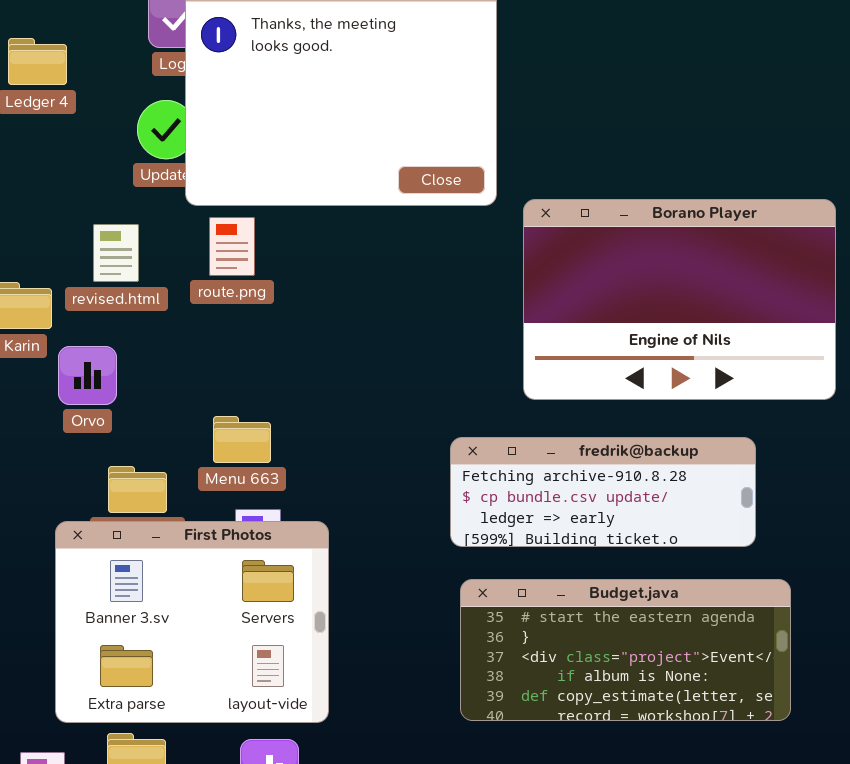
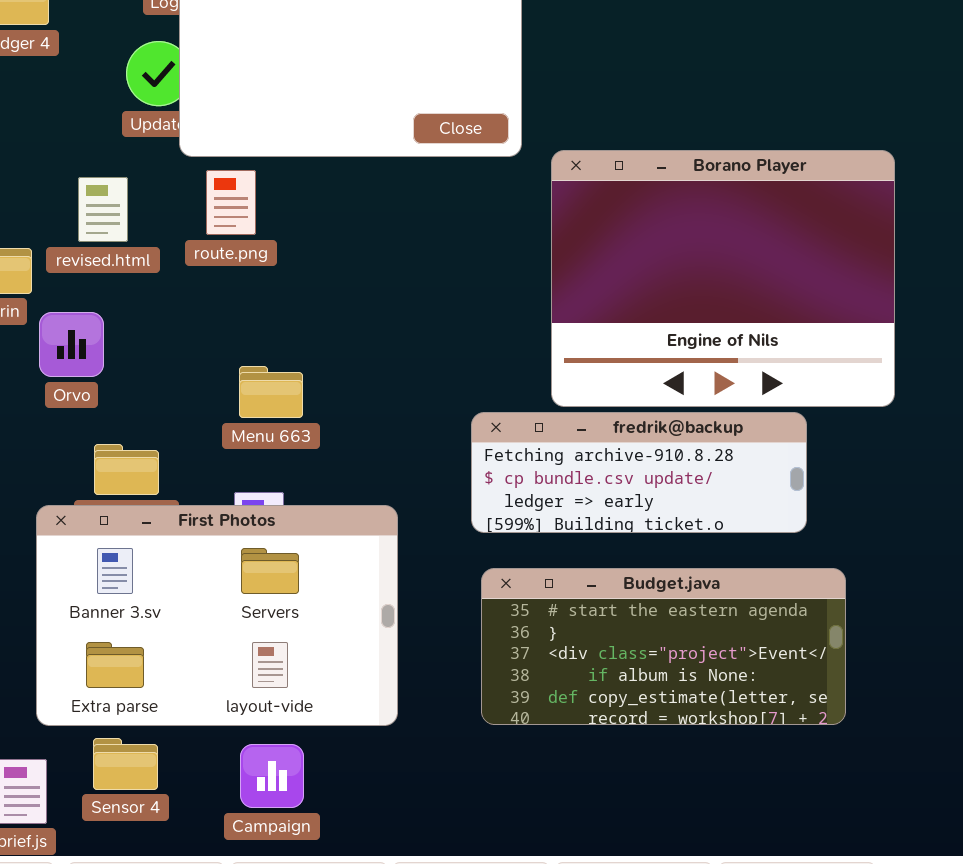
Borano Player: [523,199,836,400] -> [551,150,895,407], resized
Menu 663: [213,416,271,463] -> [239,366,303,418], moved
First Photos: [55,521,329,723] -> [36,505,398,726], resized

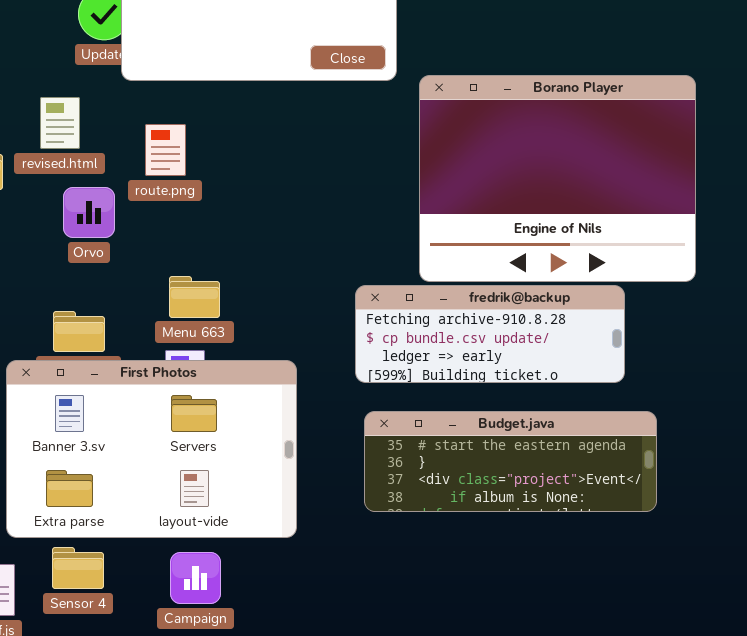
route.png: [206,170,256,235] -> [145,124,186,176], moved
Orvo: [39,312,104,377] -> [63,187,115,238], moved
Menu 663: [239,366,303,418] -> [169,276,220,318], moved
Budget.java: [481,568,846,725] -> [364,411,657,512], resized

